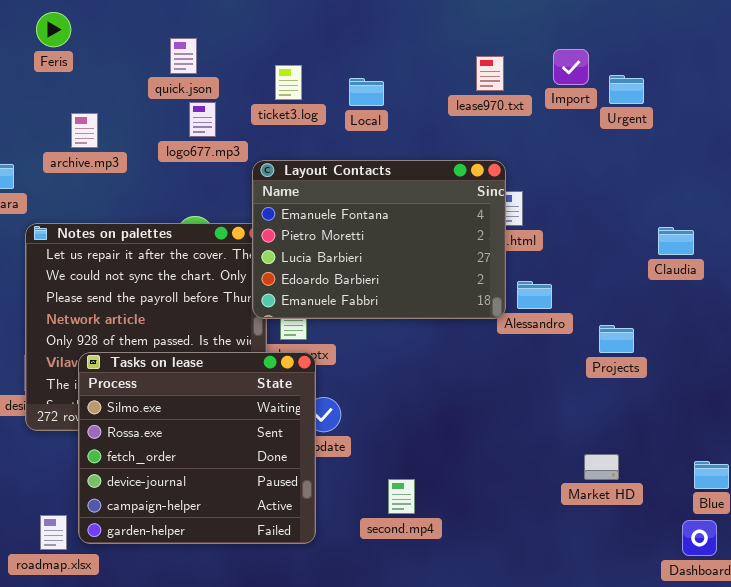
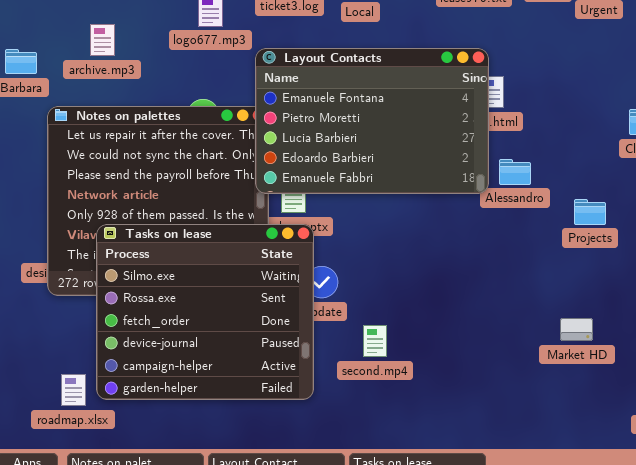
archive.mp3: [71,113,98,148] -> [90,24,115,56], moved
second.mp4: [388,479,415,514] -> [363,325,387,357], moved

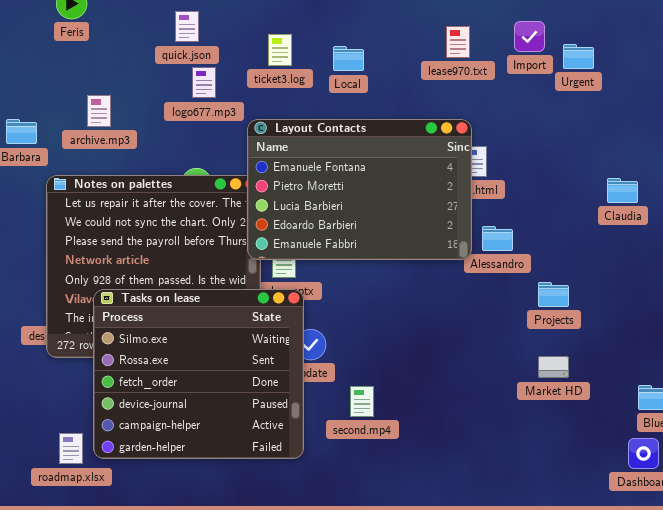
Projects: [574,199,606,225] -> [538,282,569,307], moved
Market HD: [560,318,593,341] -> [538,356,569,378], moved

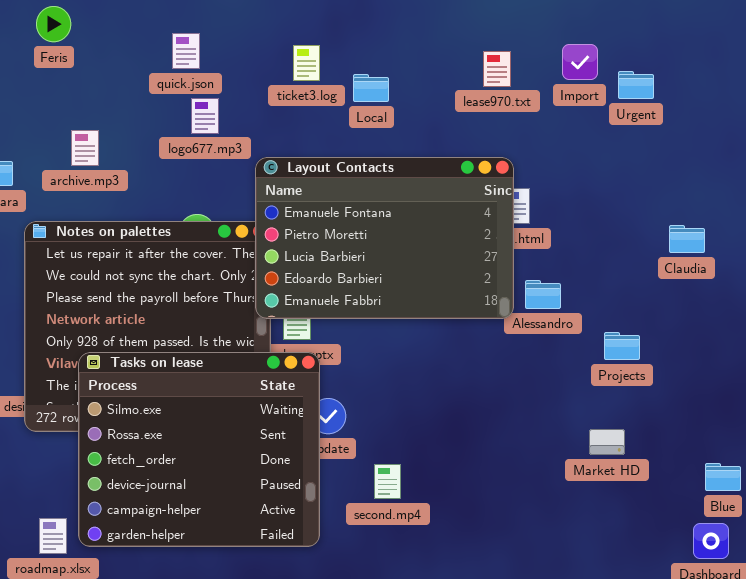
ticket3.log: [268,34,292,66] -> [293,45,320,81], moved
Projects: [538,282,569,307] -> [604,332,640,360], moved

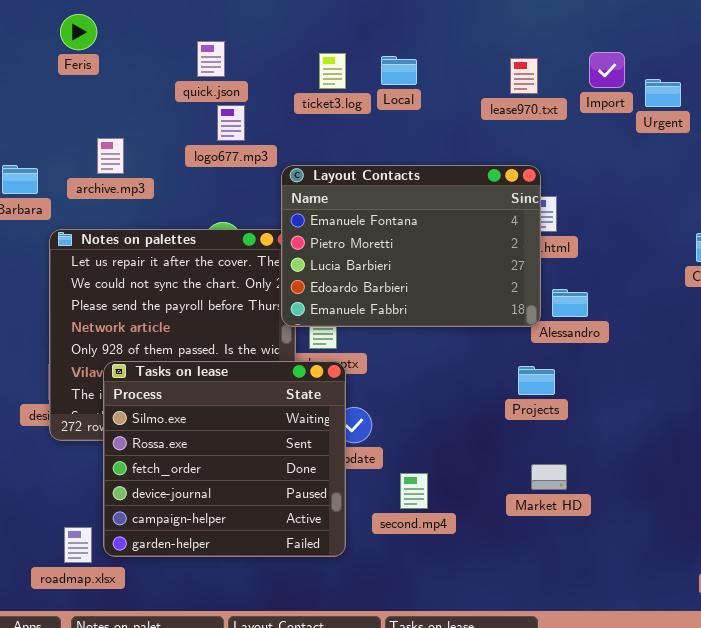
Local: [353,74,389,102] -> [381,56,417,85], moved
Projects: [604,332,640,360] -> [518,366,555,395], moved
Market HD: [589,429,625,455] -> [531,464,567,490], moved

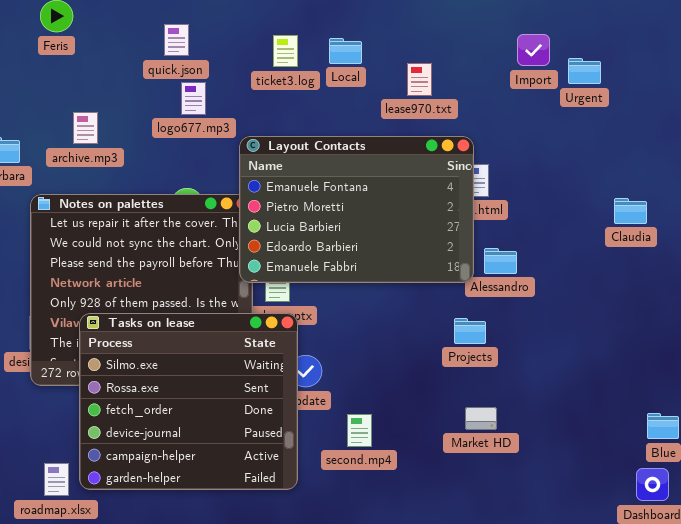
lease970.txt: [510,58,538,94] -> [407,63,432,96], moved

